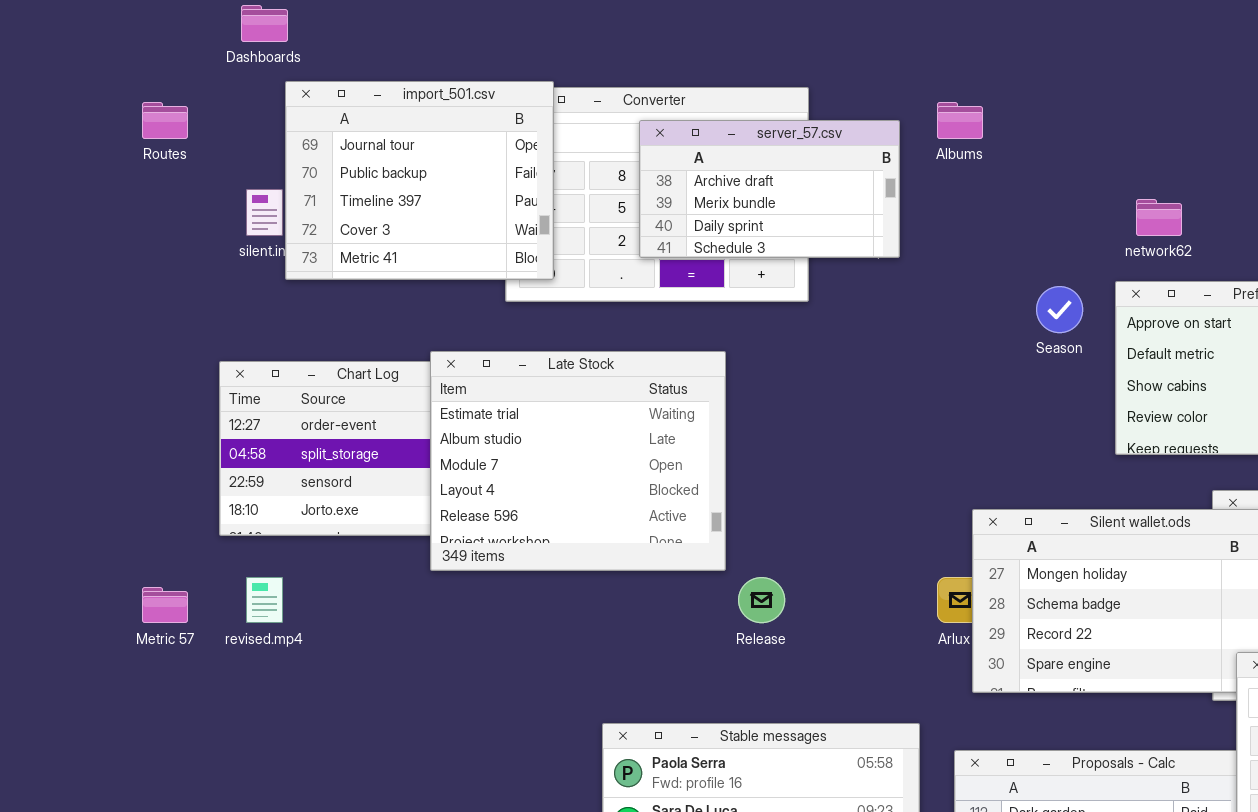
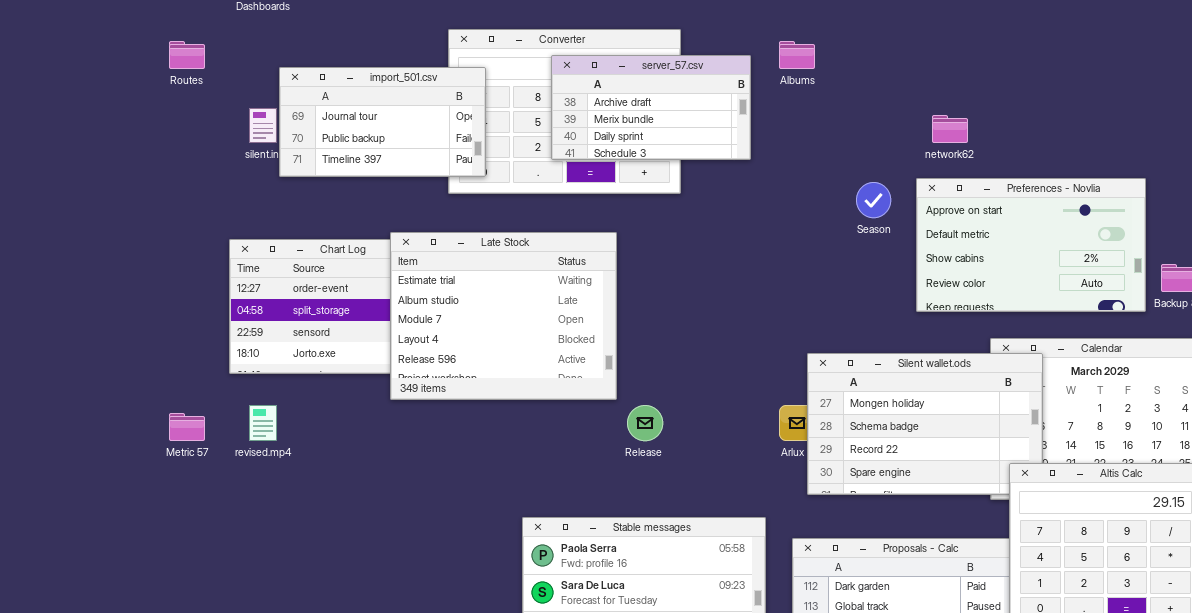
import_501.csv: [285,81,554,280] -> [279,67,486,177], resized

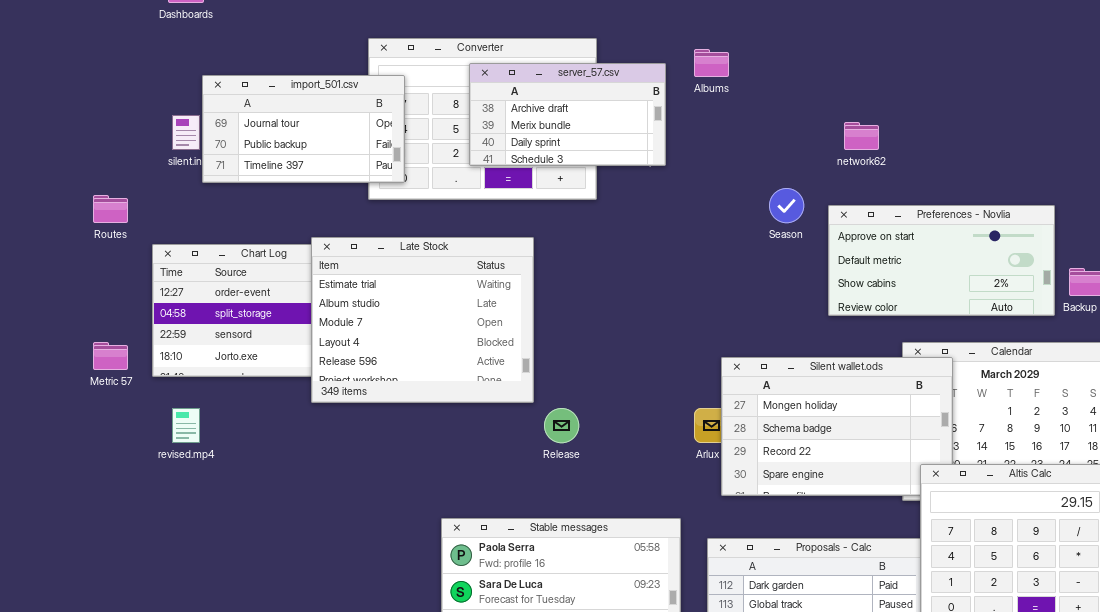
Routes: [169,41,205,69] -> [93,195,128,223], moved
Preferences - Novlia: [916,178,1146,312] -> [828,205,1055,316], resized
Metric 57: [169,413,205,441] -> [93,342,128,370], moved

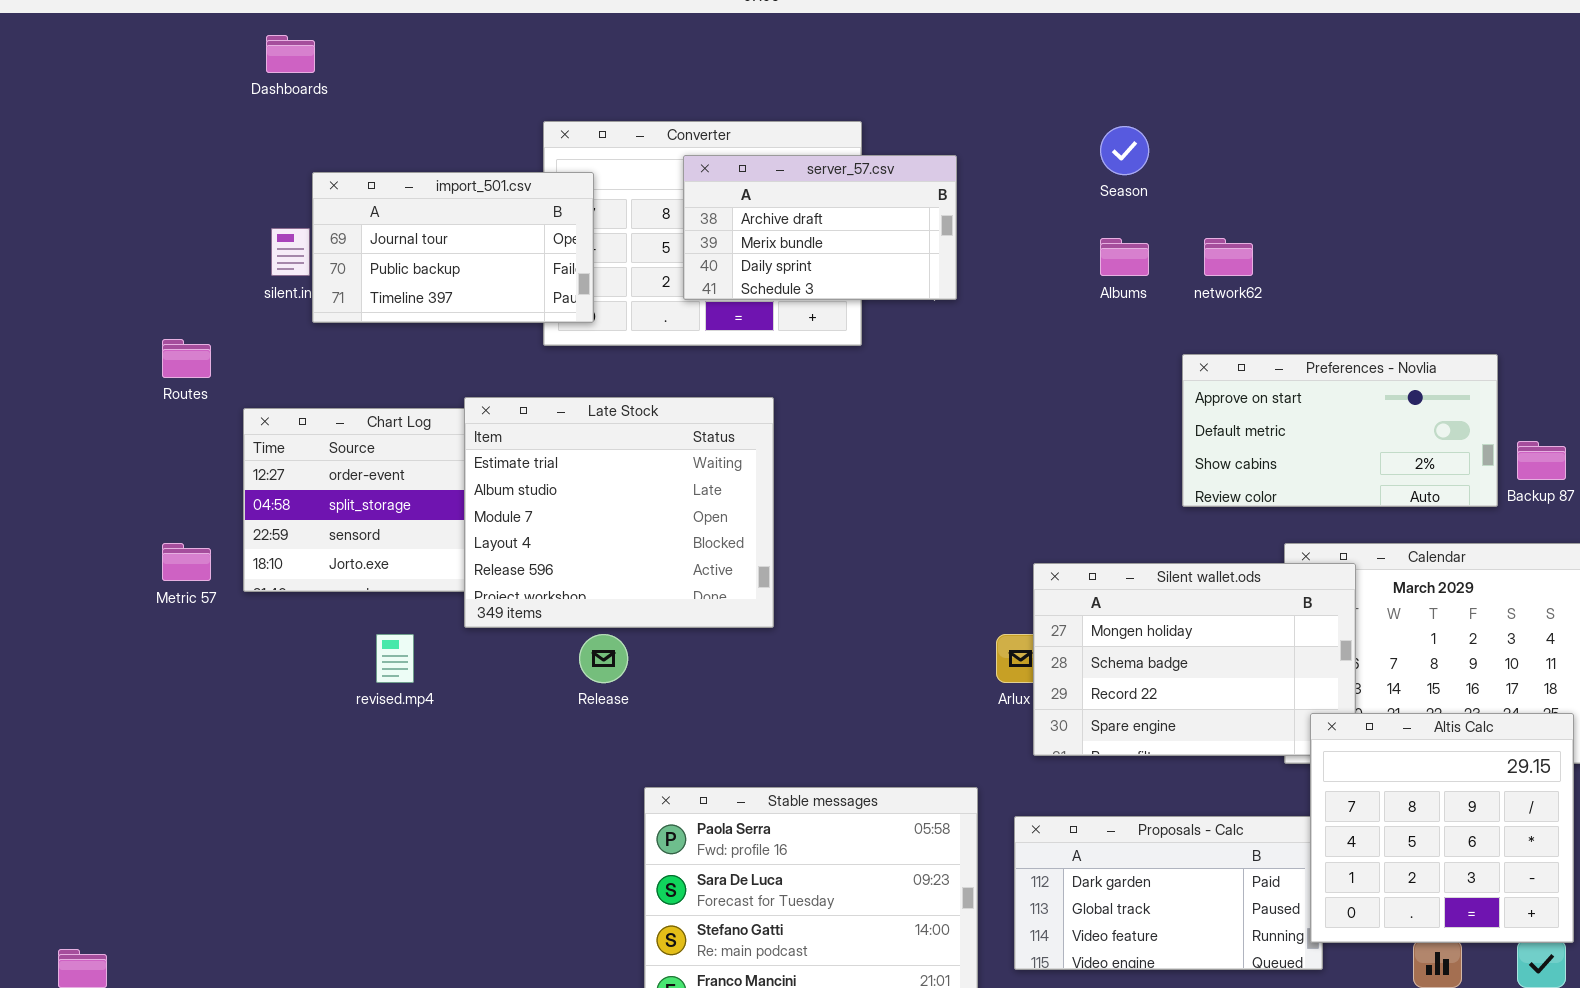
Albums: [694,49,729,77] -> [1100,238,1149,276], moved
Season: [769,188,804,223] -> [1100,126,1149,175], moved
revised.mp4: [172,408,200,443] -> [376,634,414,683], moved
Release: [544,408,579,443] -> [579,634,628,683], moved

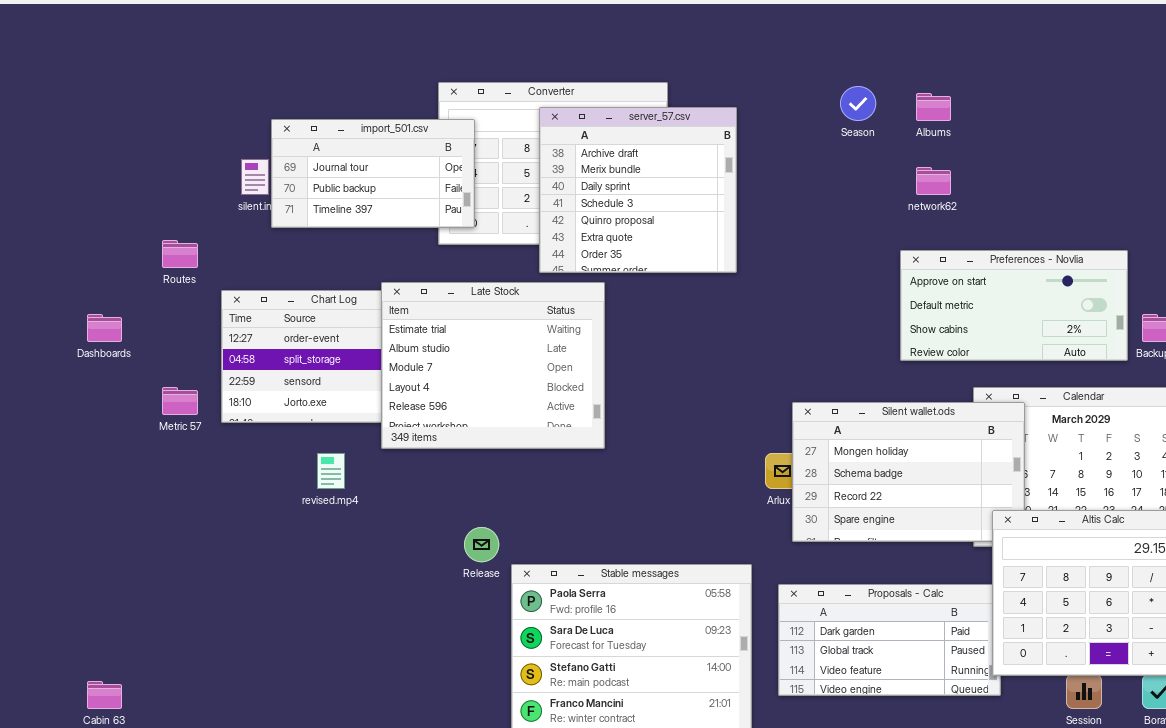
Dashboards: [266,35,315,73] -> [87,314,122,342], moved
server_57.csv: [683,155,957,300] -> [539,107,737,273], resized
Albums: [1100,238,1149,276] -> [916,93,951,121], moved
Release: [579,634,628,683] -> [464,527,499,562], moved

